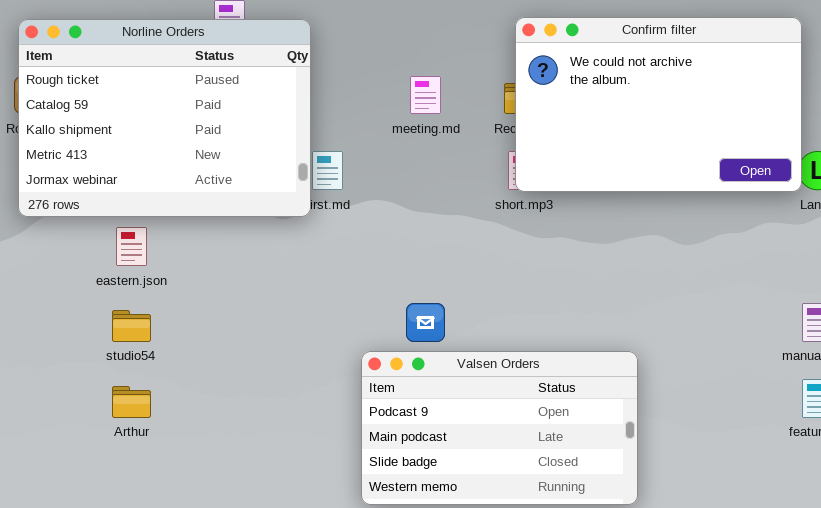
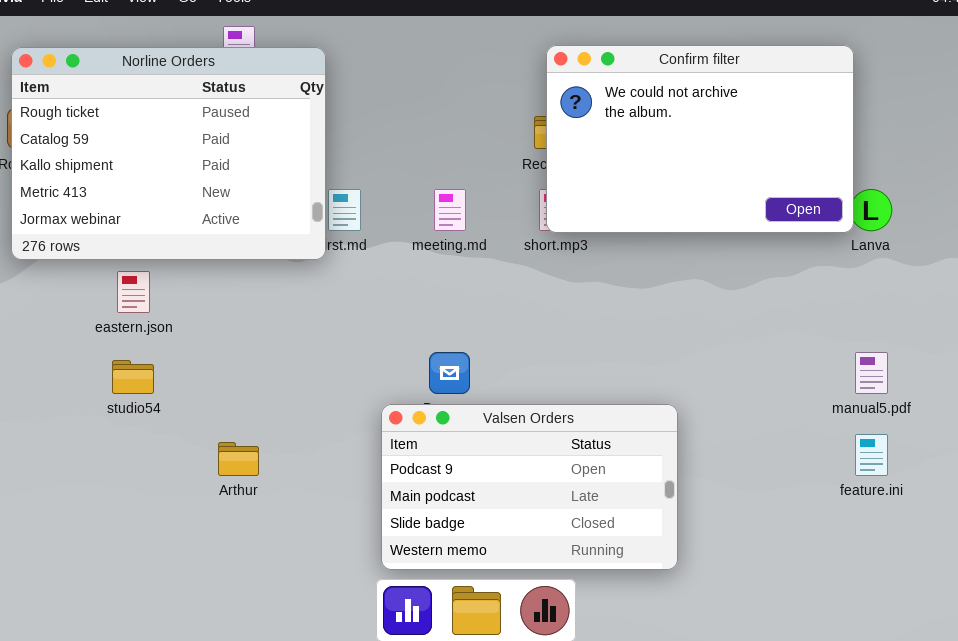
meeting.md: [410,76,441,114] -> [434,189,466,231], moved
Arthur: [112,386,151,418] -> [218,442,259,476], moved

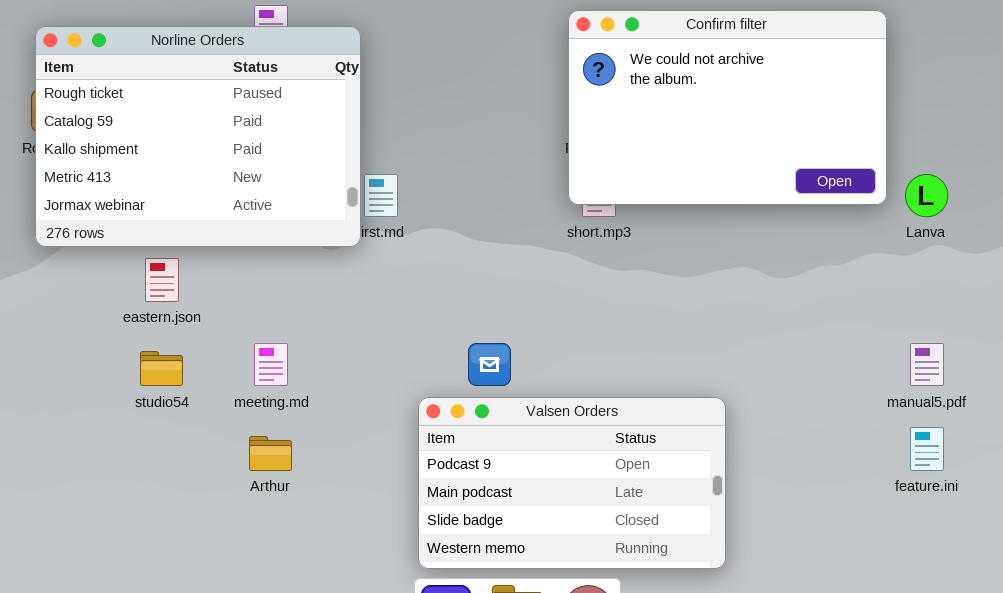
Confirm filter: [546,45,854,233] -> [568,10,887,205], moved
meeting.md: [434,189,466,231] -> [254,343,288,386], moved

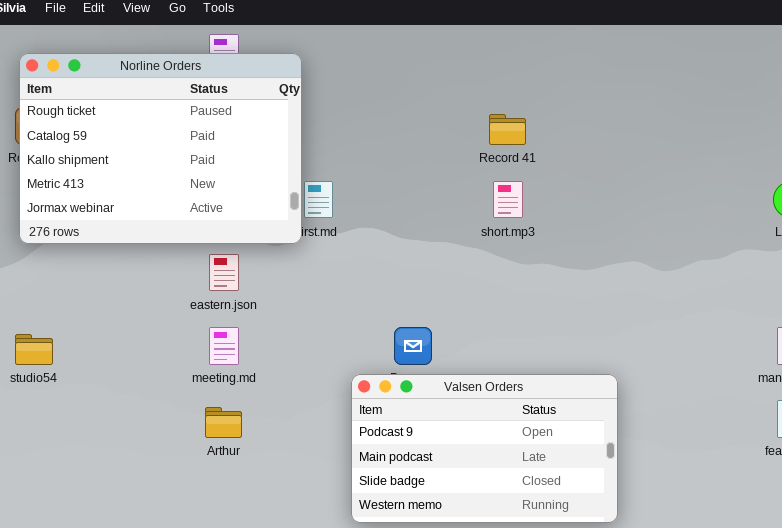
Confirm filter: [568,10,887,205] -> none, closed
eastern.json: [145,258,179,302] -> [209,254,239,291], moved
studio54: [140,351,183,386] -> [15,334,53,365], moved

